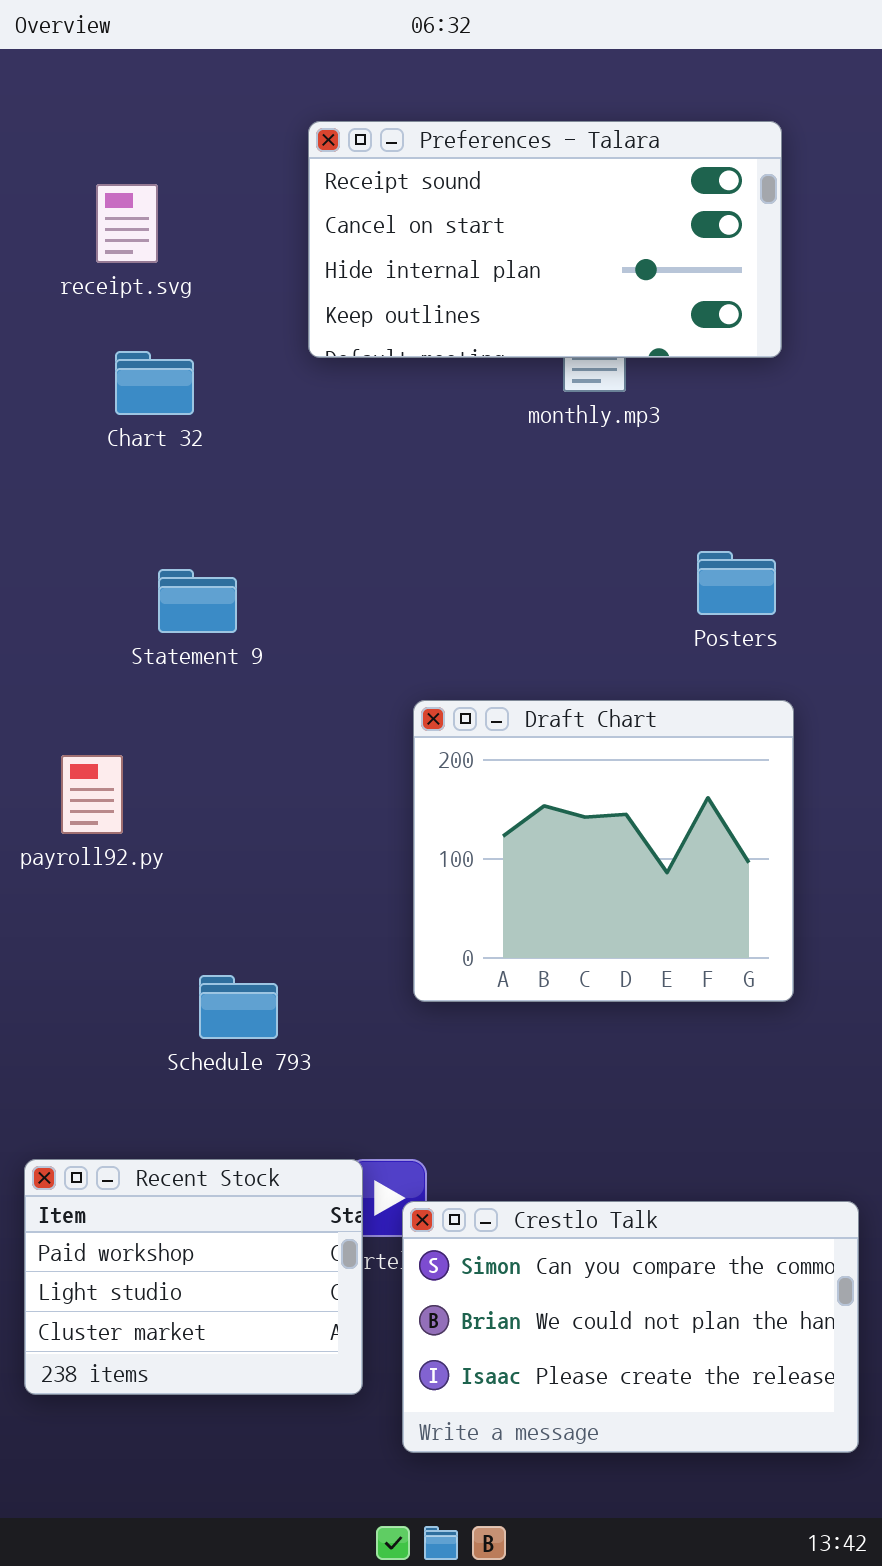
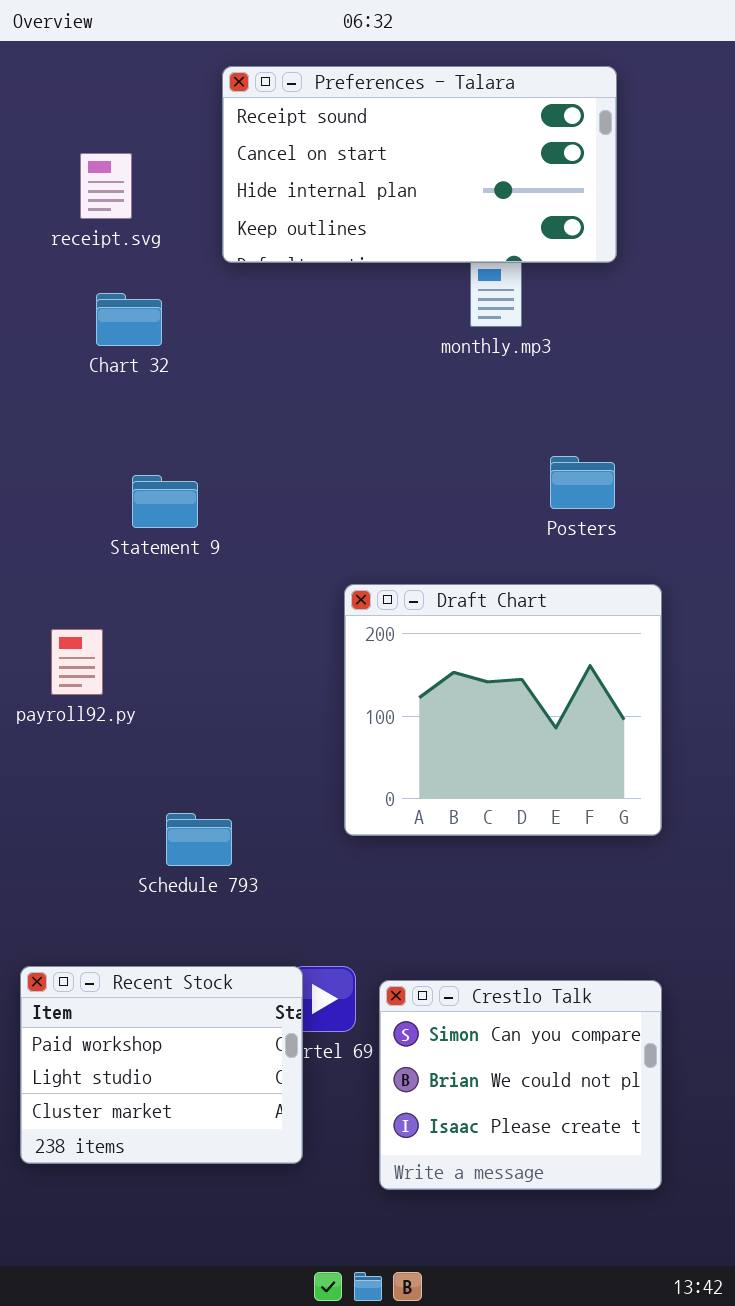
Preferences - Talara: [308,121,782,358] -> [222,66,617,263], moved
Posters: [697,551,776,615] -> [550,456,615,509], moved
Crestlo Talk: [402,1201,859,1453] -> [379,980,662,1190], moved, resized

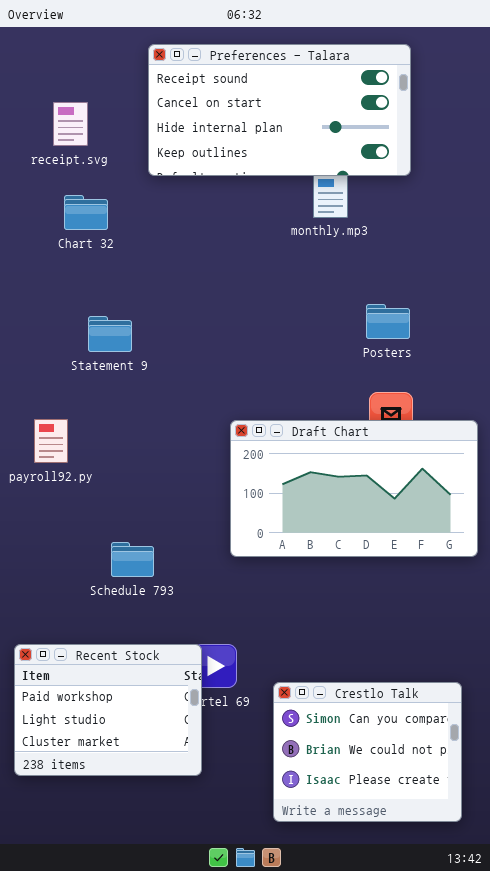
Draft Chart: [344,584,662,836] -> [230,420,478,557], resized
Crestlo Talk: [379,980,662,1190] -> [273,682,462,822], moved

